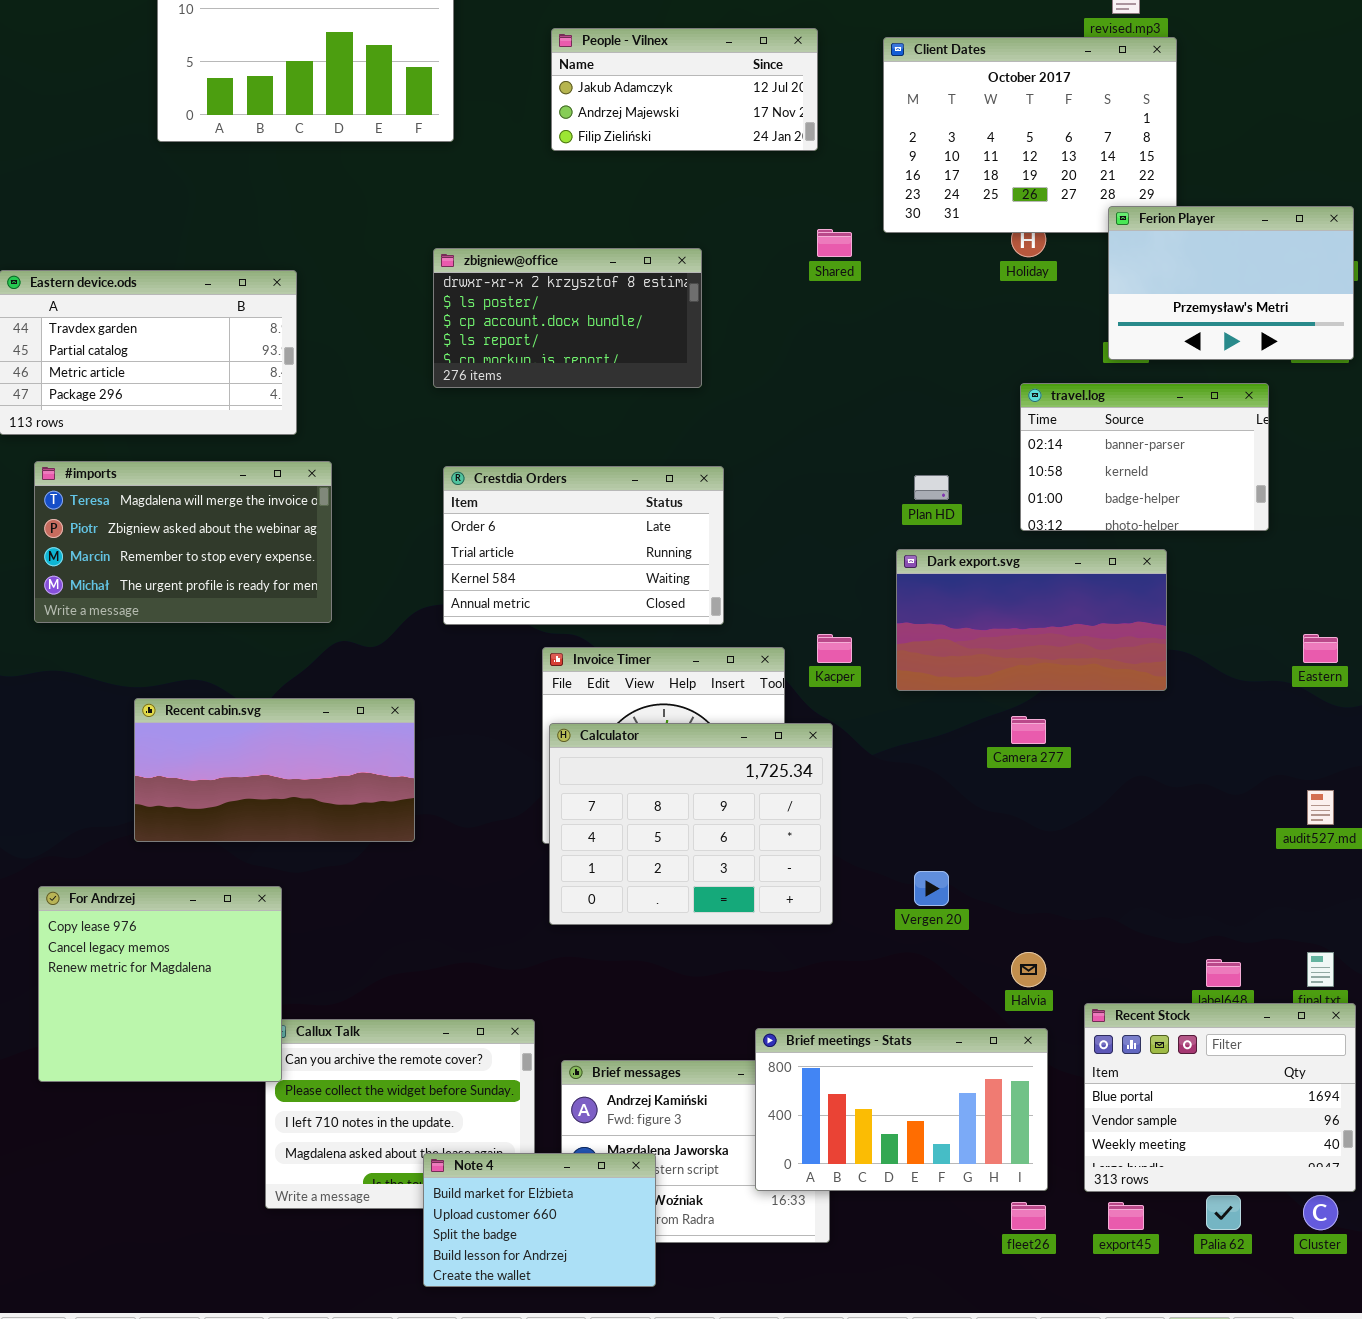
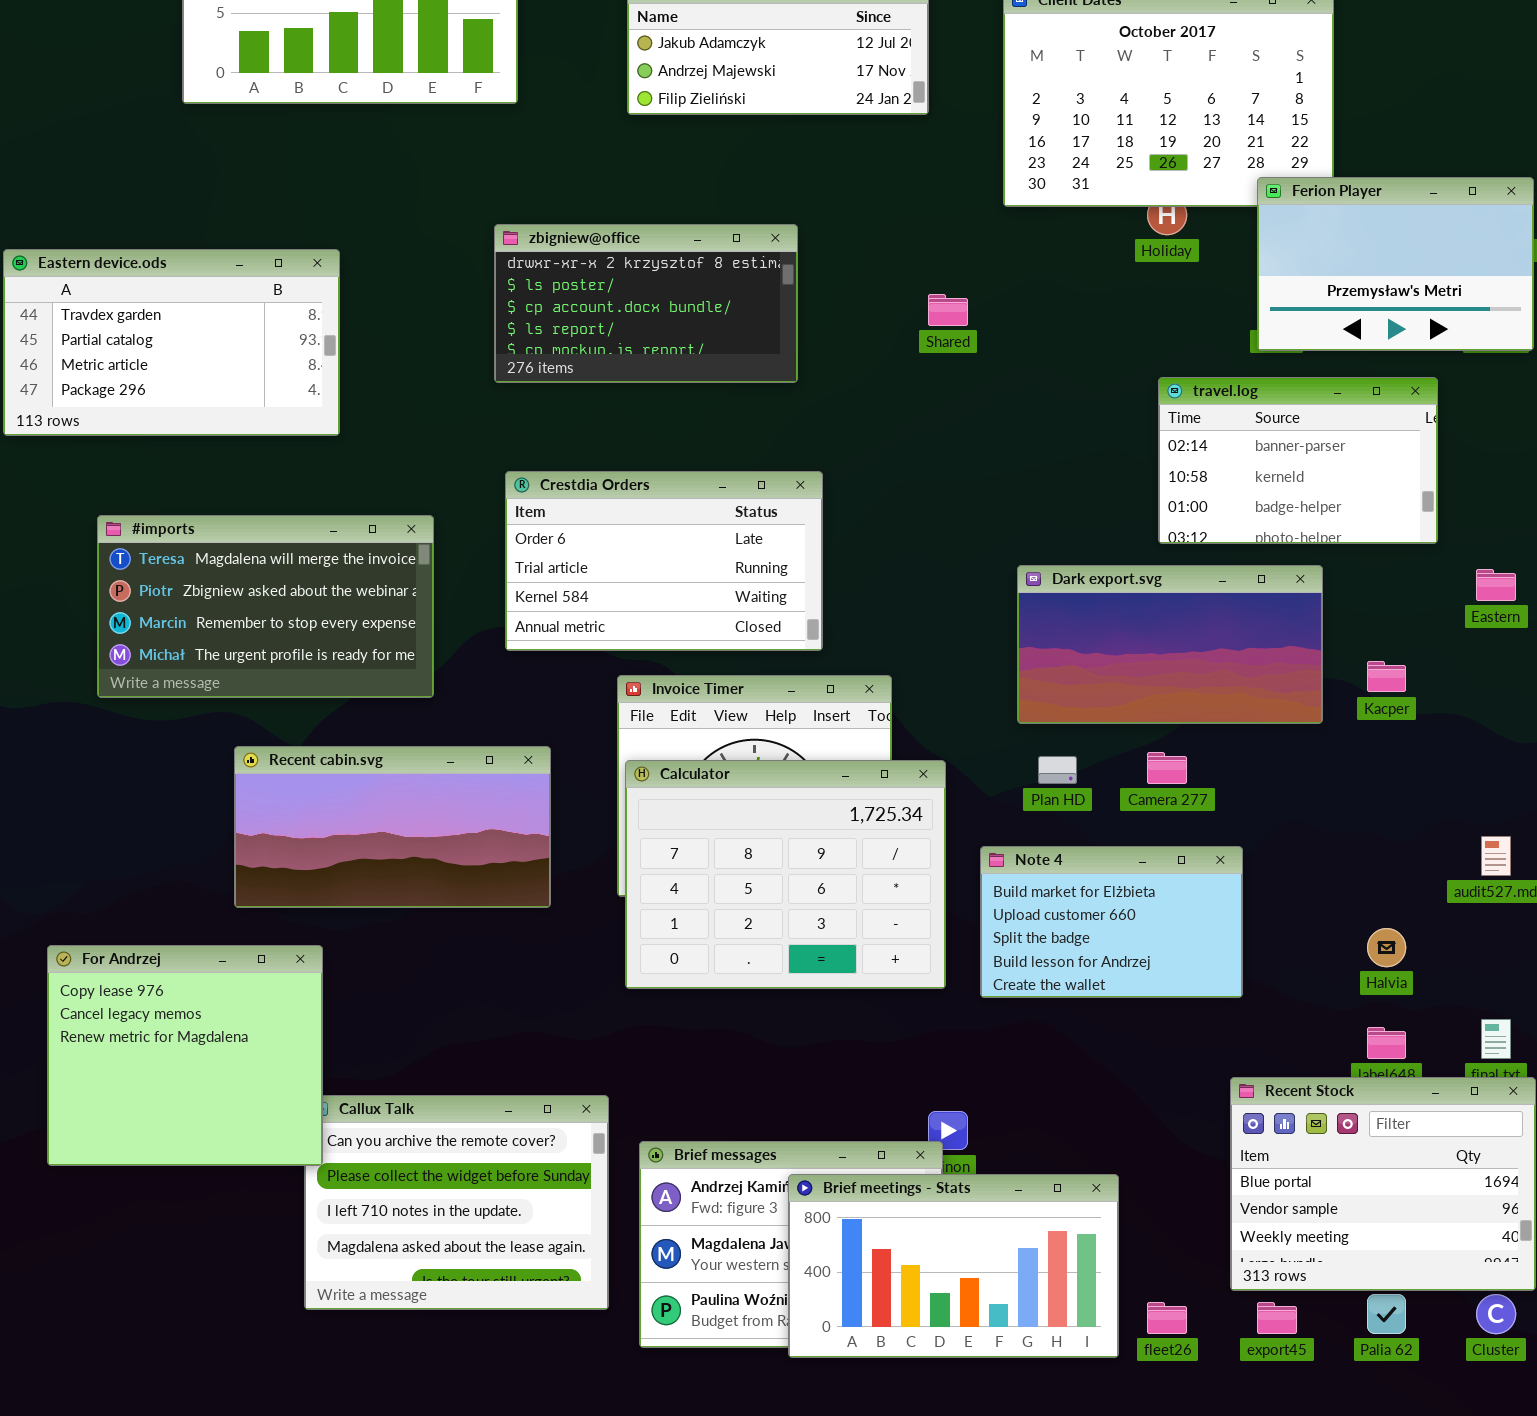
Shared: [817,229,852,257] -> [928,294,968,326], moved
#imports: [34,461,332,623] -> [97,515,434,698], moved
Plan HD: [914,475,949,500] -> [1038,756,1077,784], moved
Kacper: [817,634,852,663] -> [1367,661,1406,692], moved
Eastern: [1303,634,1338,663] -> [1476,569,1516,601], moved
Recent cabin.svg: [134,698,415,842] -> [234,746,551,908], moved
Halvia: [1011,952,1046,987] -> [1367,928,1406,967], moved
Brief meetings - Stats: [755,1028,1048,1191] -> [788,1174,1119,1358], moved
Note 4: [423,1153,656,1287] -> [980,846,1243,998], moved

